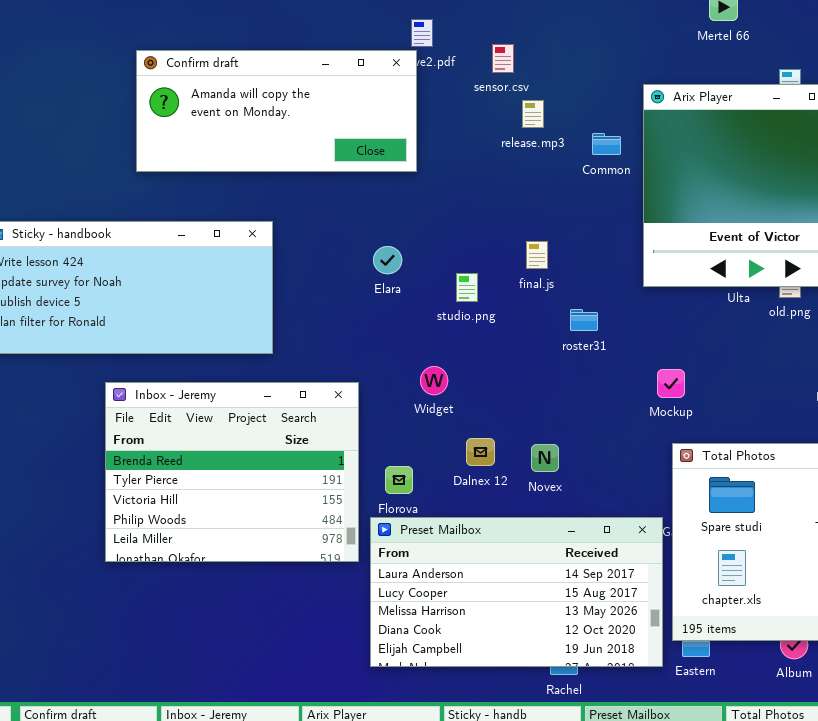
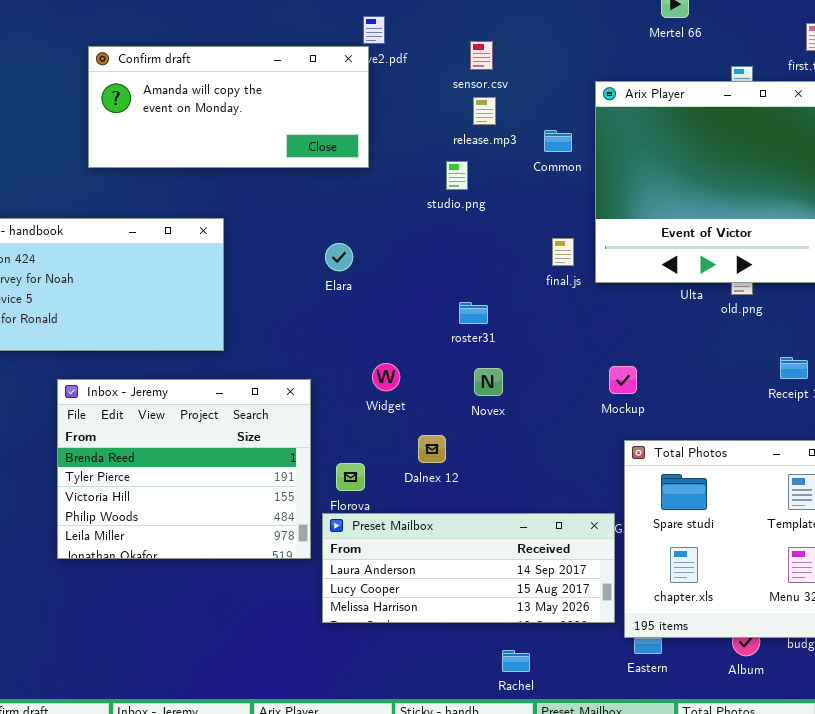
sensor.csv: [492,44,514,73] -> [470,41,493,70], moved
final.js: [526,241,548,269] -> [552,238,574,266], moved
studio.png: [456,273,478,302] -> [446,161,468,190], moved
roster31: [570,309,598,331] -> [459,302,488,324], moved
Novex: [531,444,559,472] -> [474,368,503,396], moved
Preset Mailbox: [370,517,663,667] -> [322,513,615,623], resized

